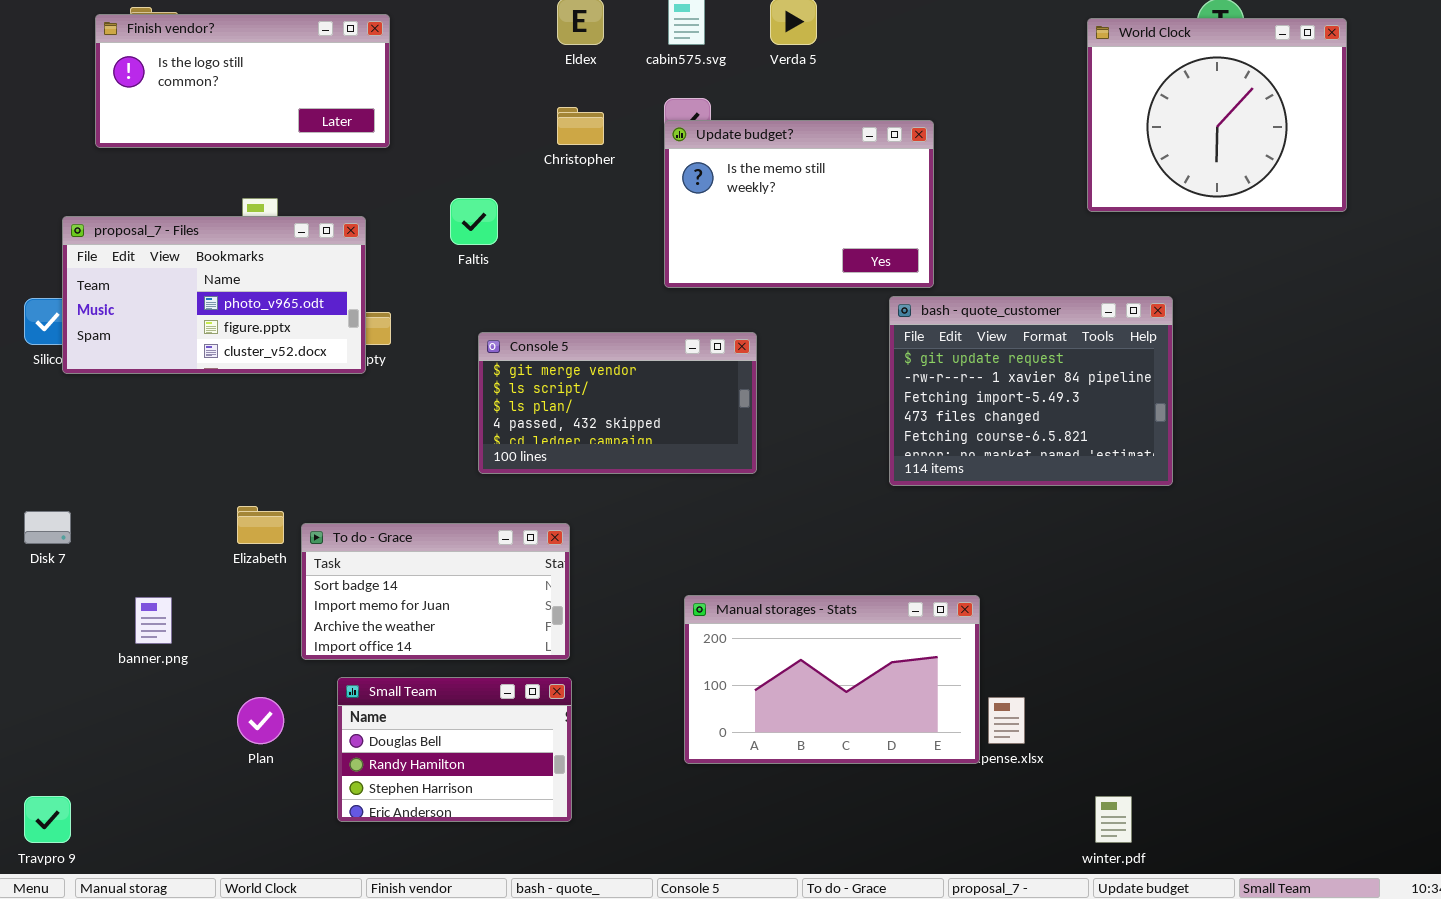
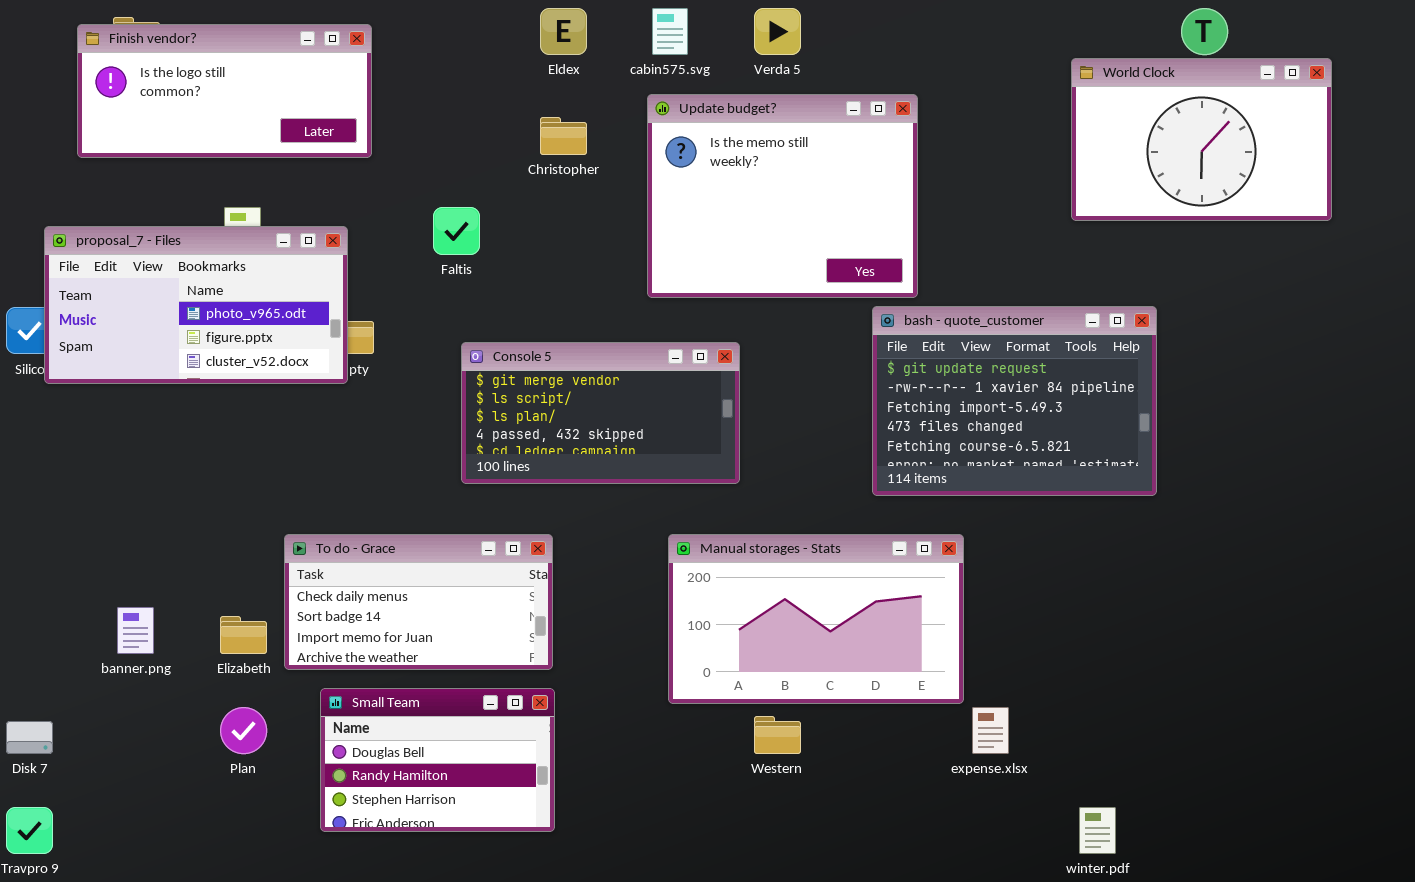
World Clock: [1087,18,1347,212] -> [1071,58,1332,221], resized
Update budget?: [664,120,934,288] -> [647,94,918,298], resized
Elizabeth: [237,506,284,544] -> [220,616,267,654], moved
Disk 7: [24,511,71,544] -> [6,721,53,754], moved
To do - Grace: [301,523,570,660] -> [284,534,553,670], scrolled up 1 row
Manual storages - Stats: [684,595,980,764] -> [668,534,964,704], moved

